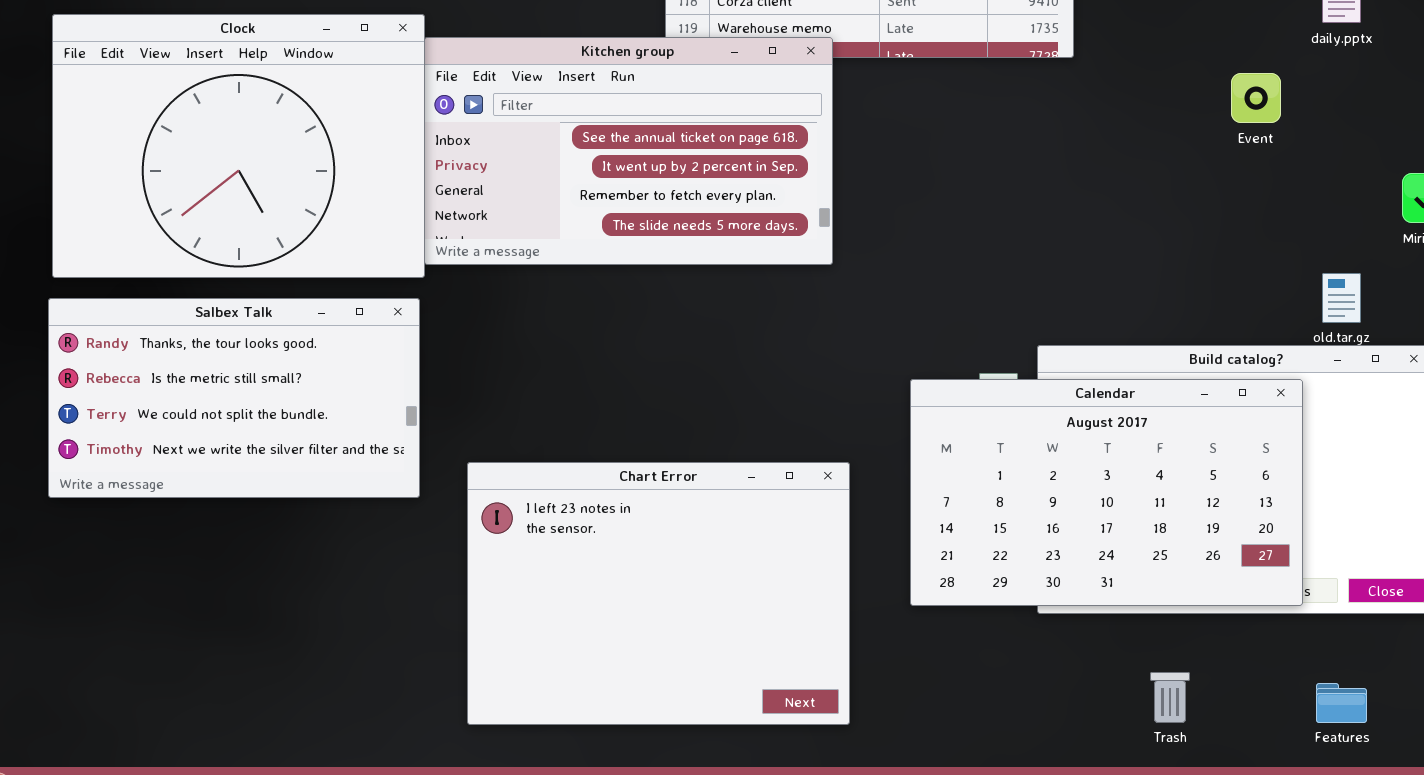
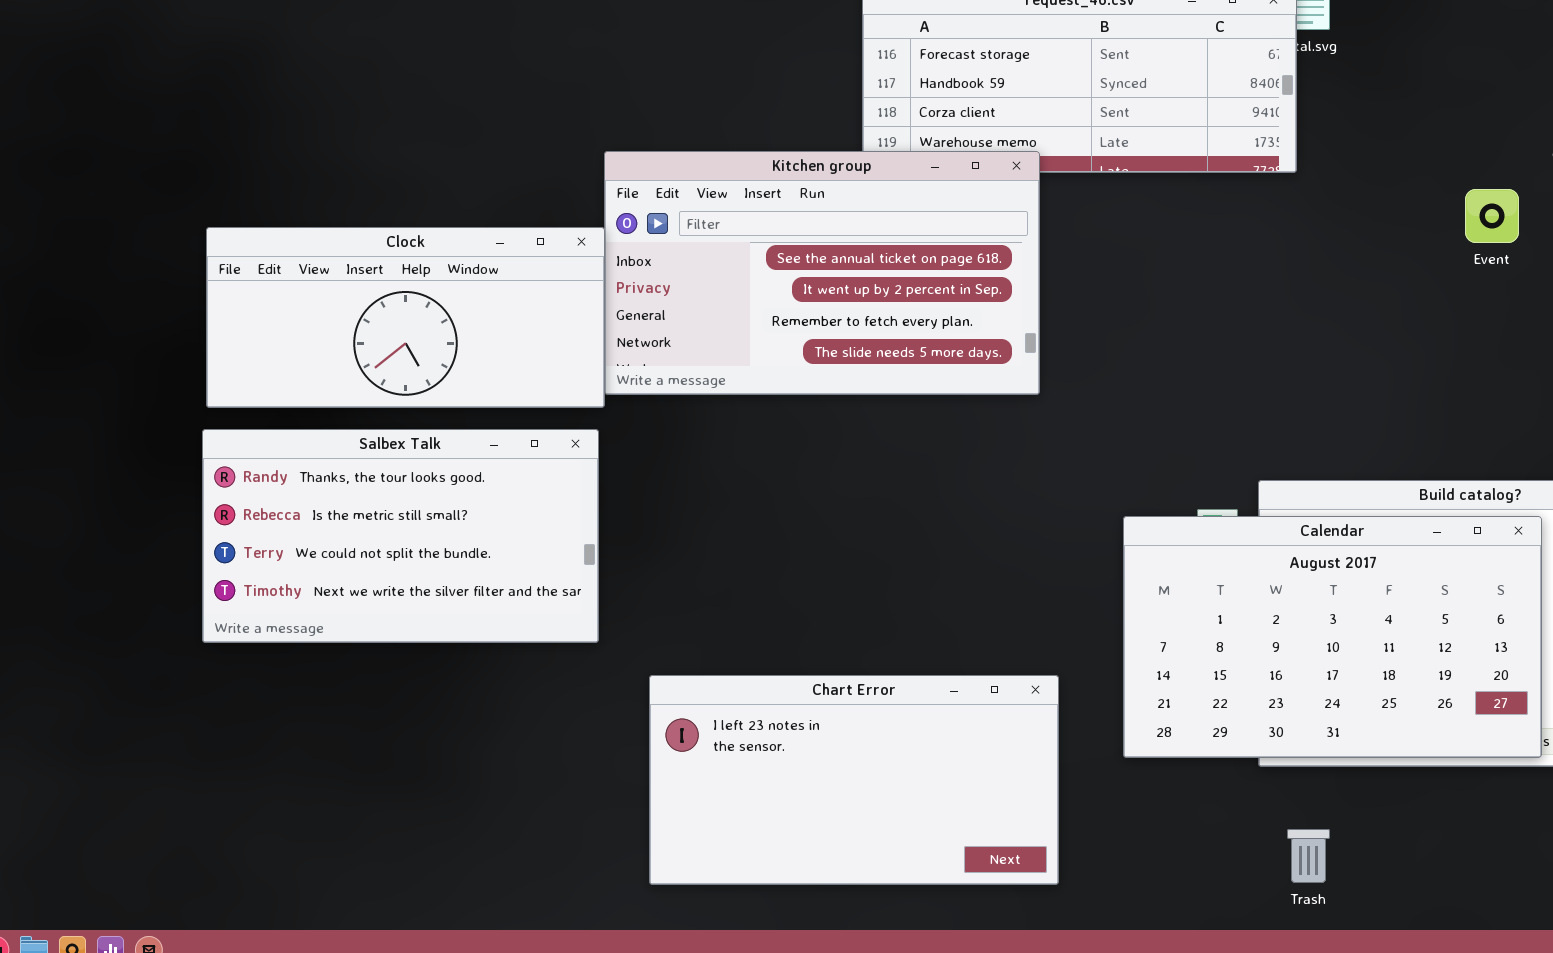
Clock: [52,14,425,278] -> [206,227,605,408], resized
Chart Error: [467,462,850,725] -> [649,675,1059,885], resized
Trash: [1150,672,1190,723] -> [1287,829,1330,883], moved

